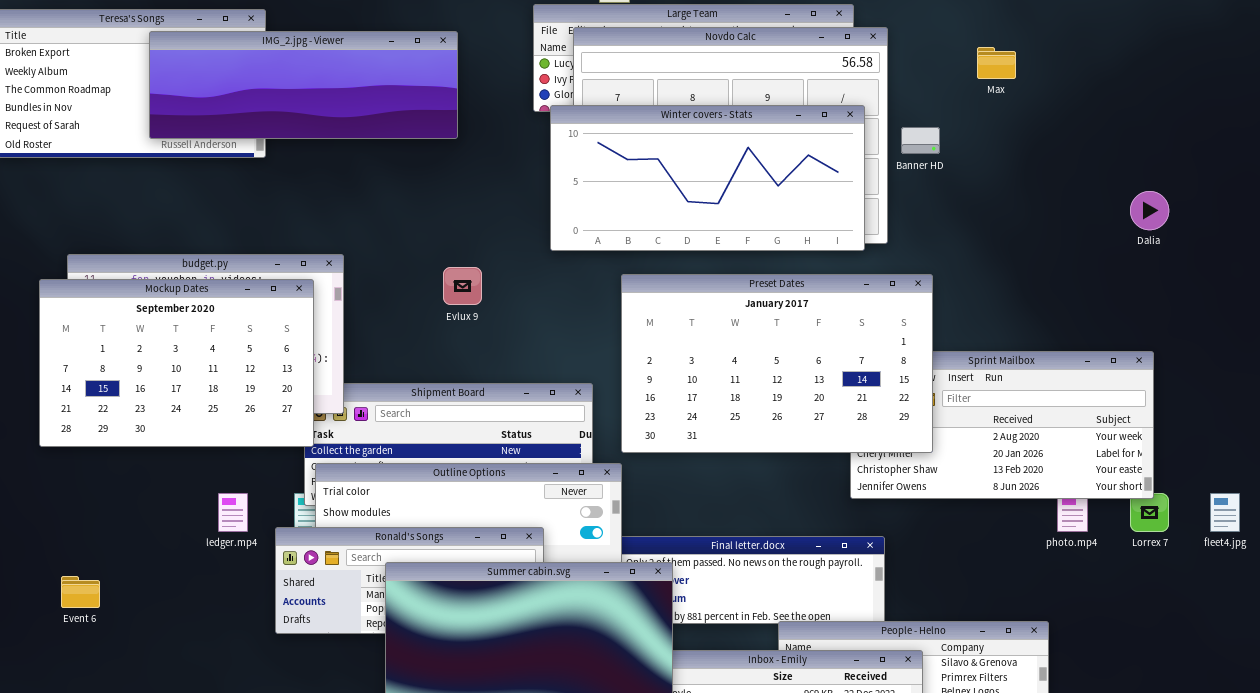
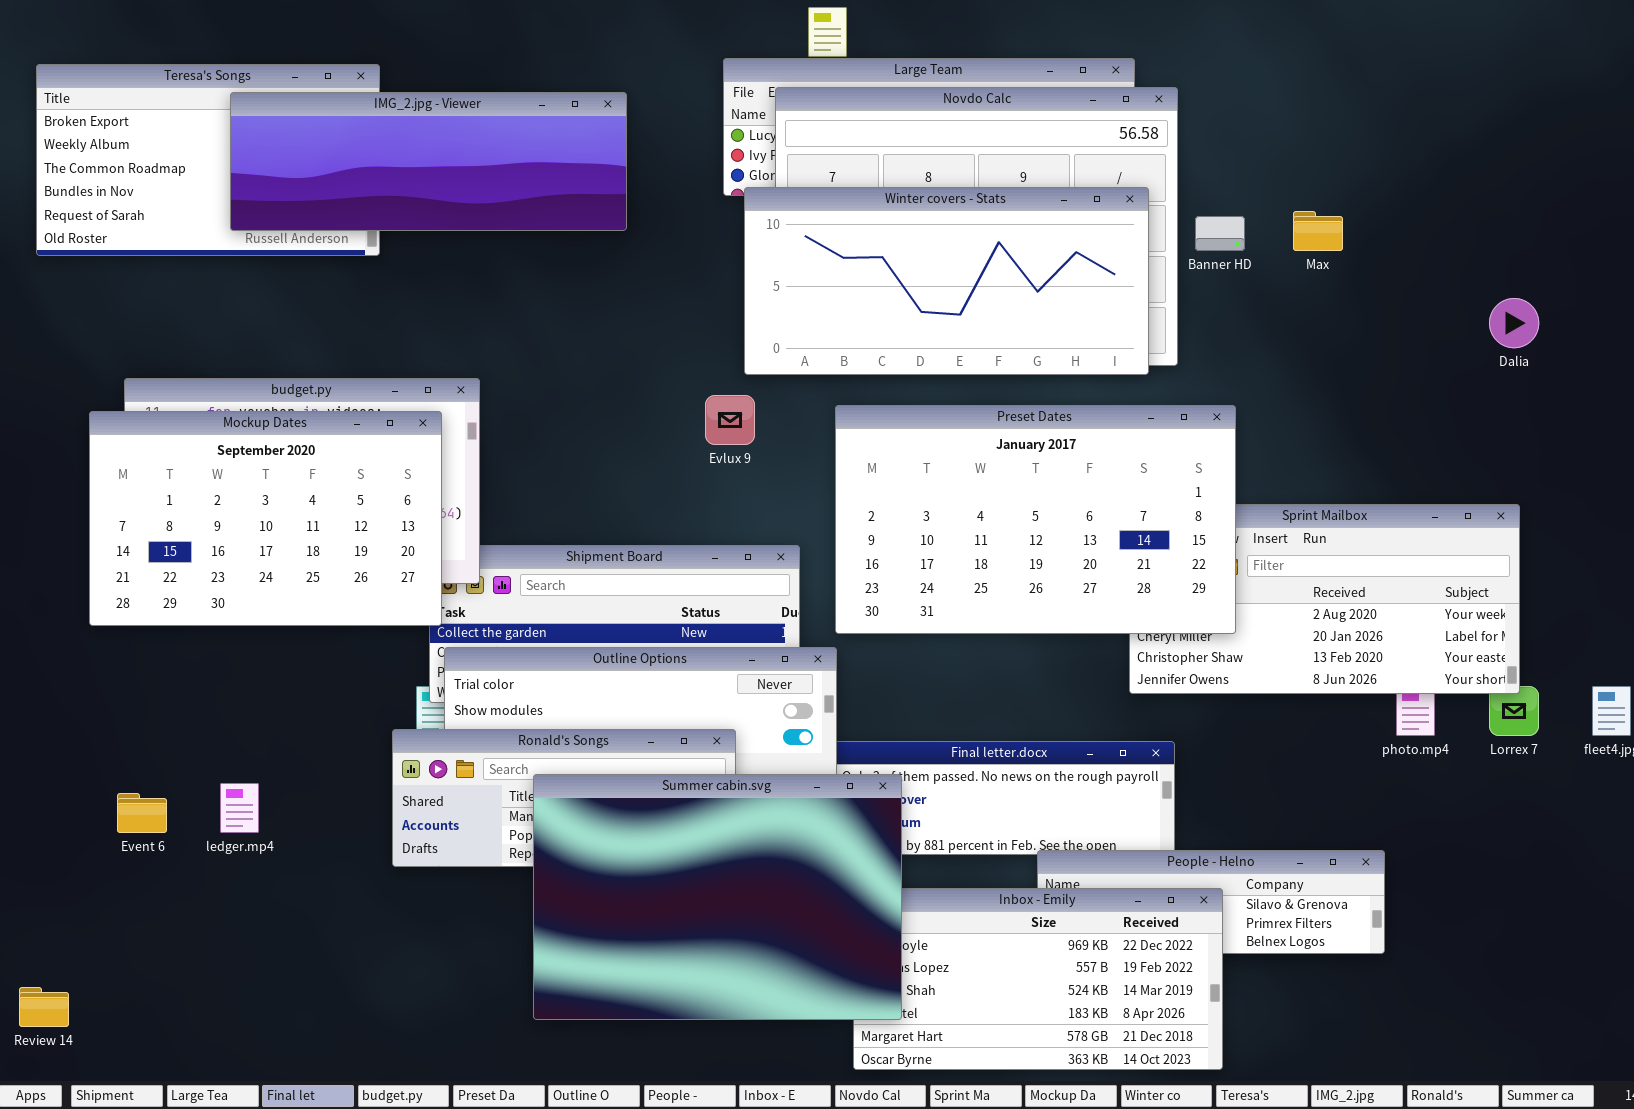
Max: [977,47,1016,79] -> [1293,211,1343,251], moved
Evlux 9: [443,267,482,305] -> [705,395,755,445], moved
ledger.mp4: [218,493,248,532] -> [220,783,259,833], moved

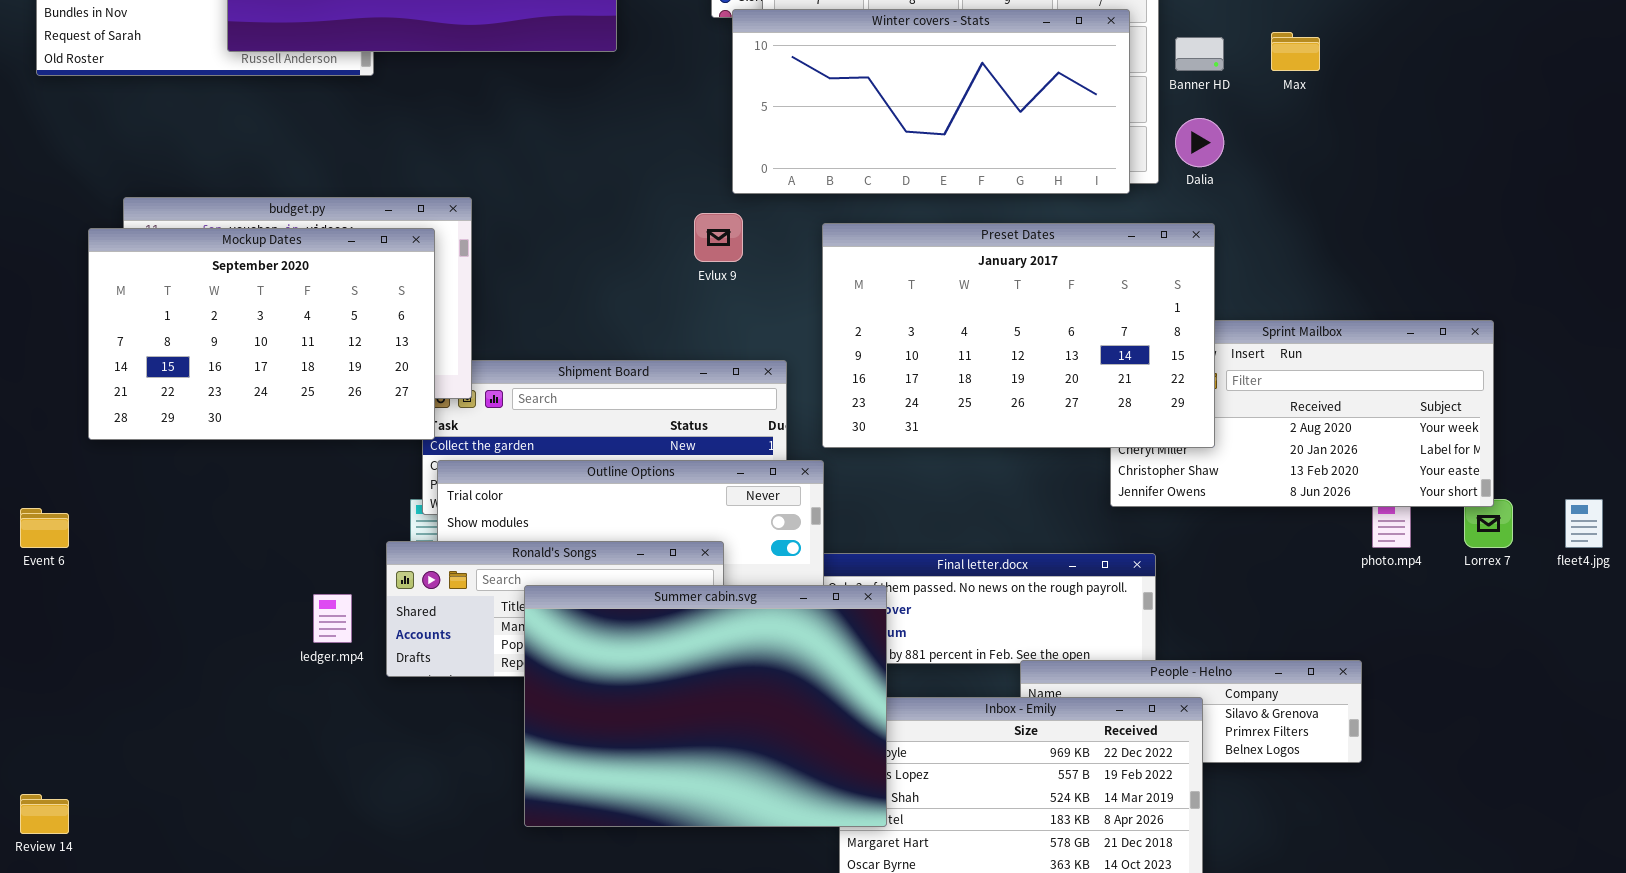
Dalia: [1489,298,1539,348] -> [1175,118,1224,167], moved
ledger.mp4: [220,783,259,833] -> [313,594,352,643], moved
Event 6: [117,793,167,833] -> [20,508,69,548], moved

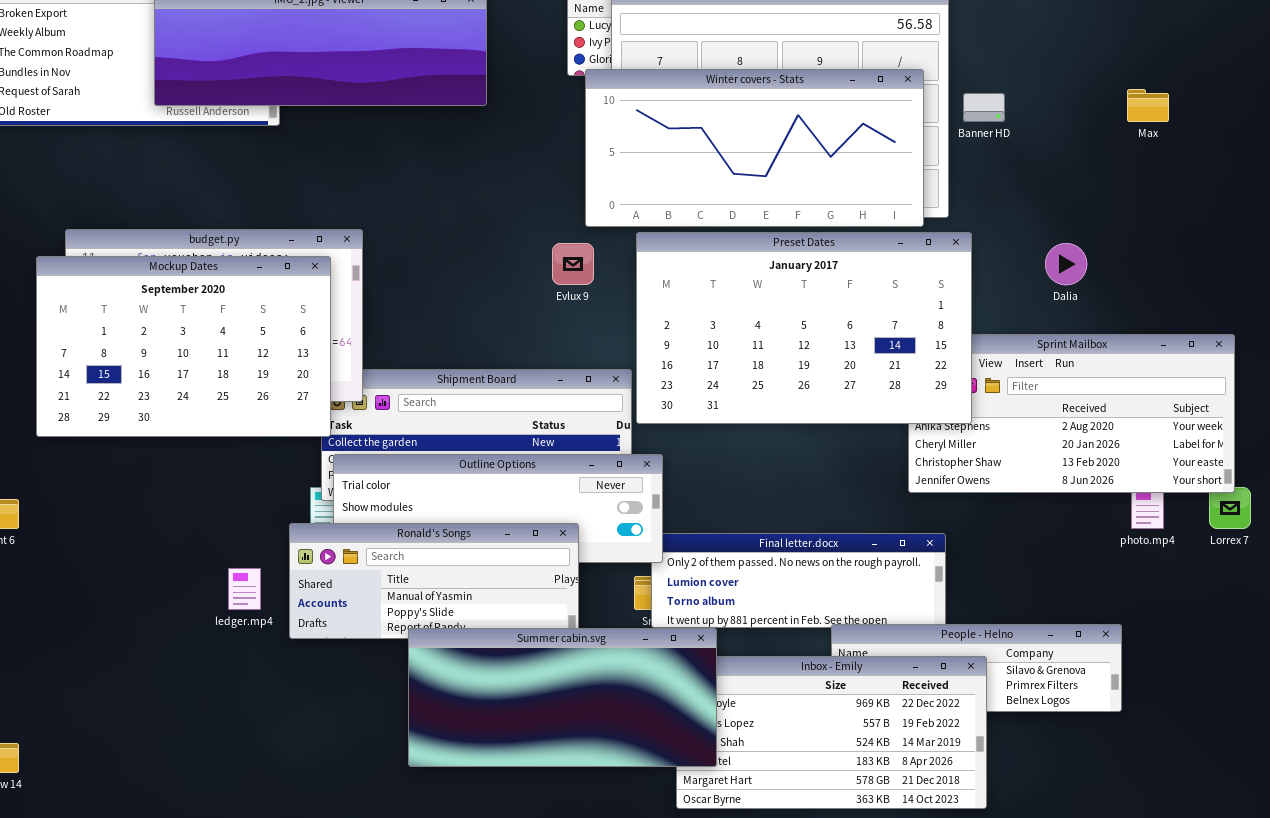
Max: [1271,32,1320,71] -> [1127,89,1169,122], moved
Dalia: [1175,118,1224,167] -> [1045,243,1087,285], moved
Preset Dates: [822,223,1215,448] -> [636,232,972,424], moved
Summer cabin.svg: [524,585,887,827] -> [408,628,717,767], resized

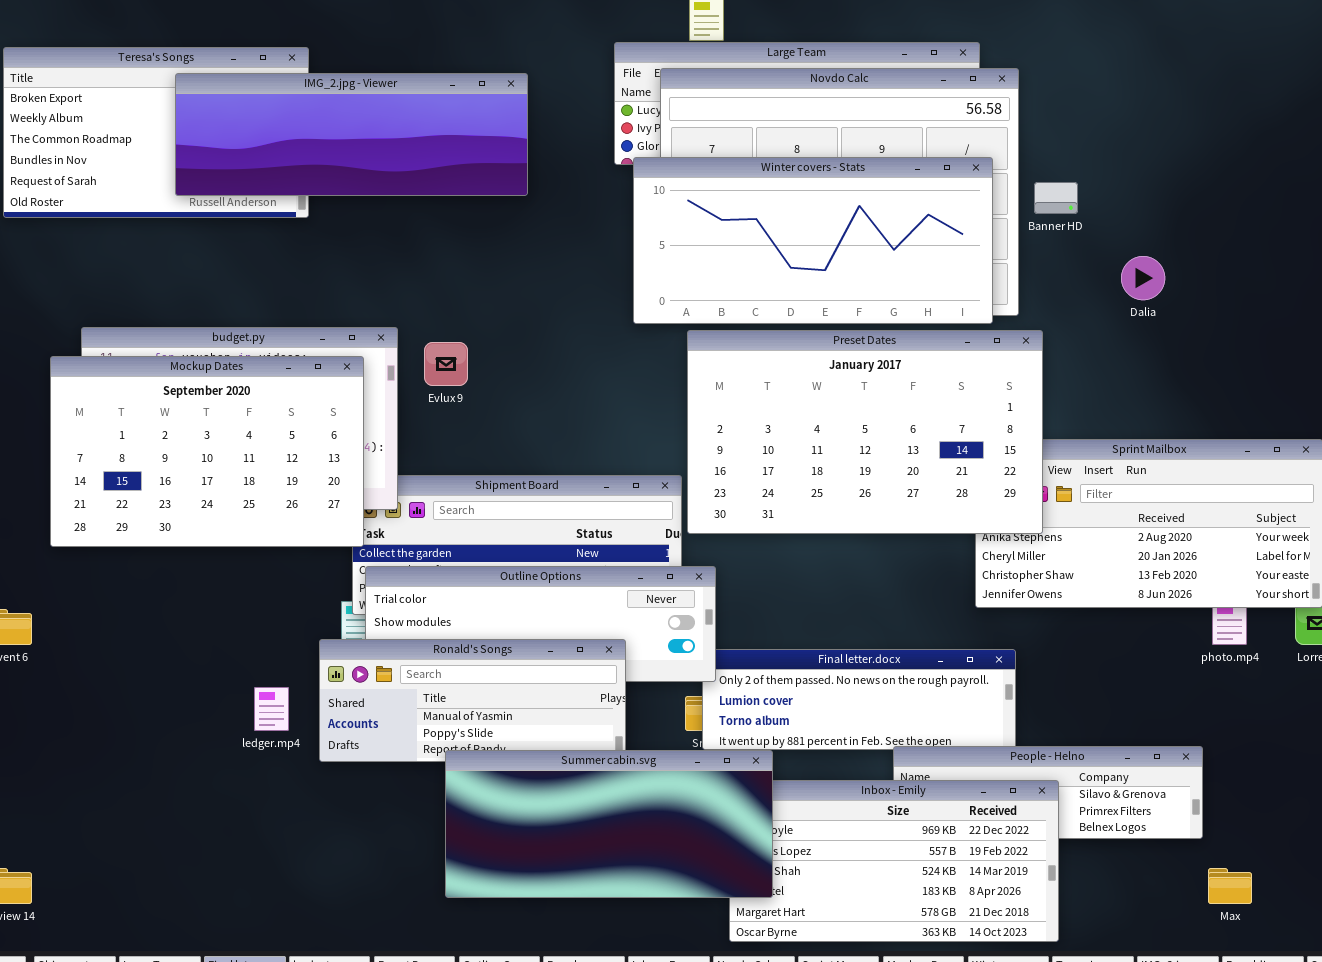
Max: [1127,89,1169,122] -> [1208,868,1252,904], moved
Evlux 9: [552,243,594,285] -> [424,342,468,386], moved
Dalia: [1045,243,1087,285] -> [1121,256,1165,300], moved

